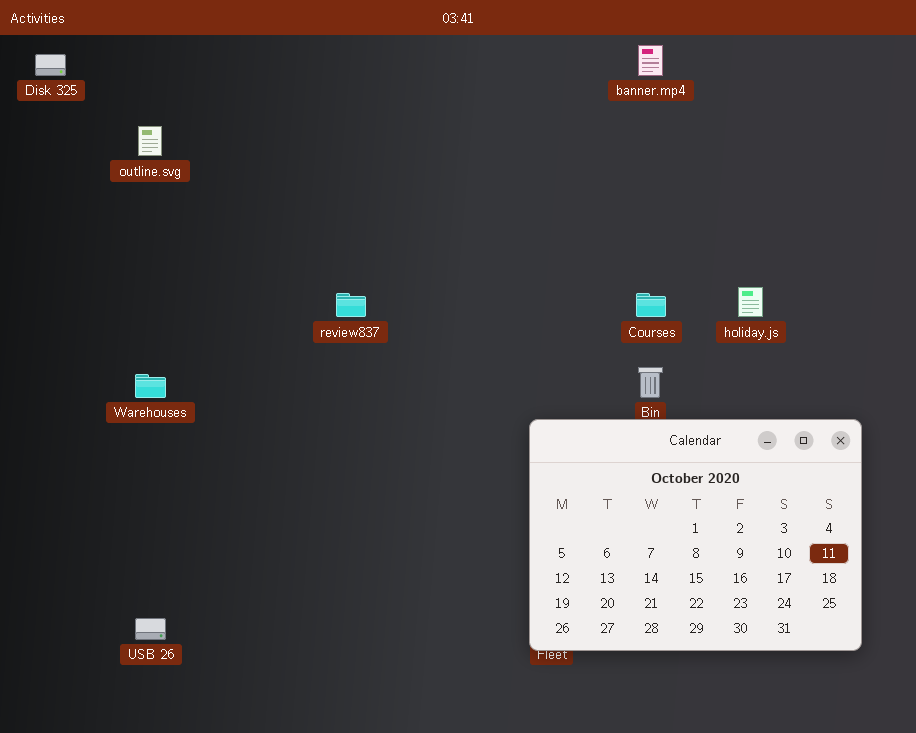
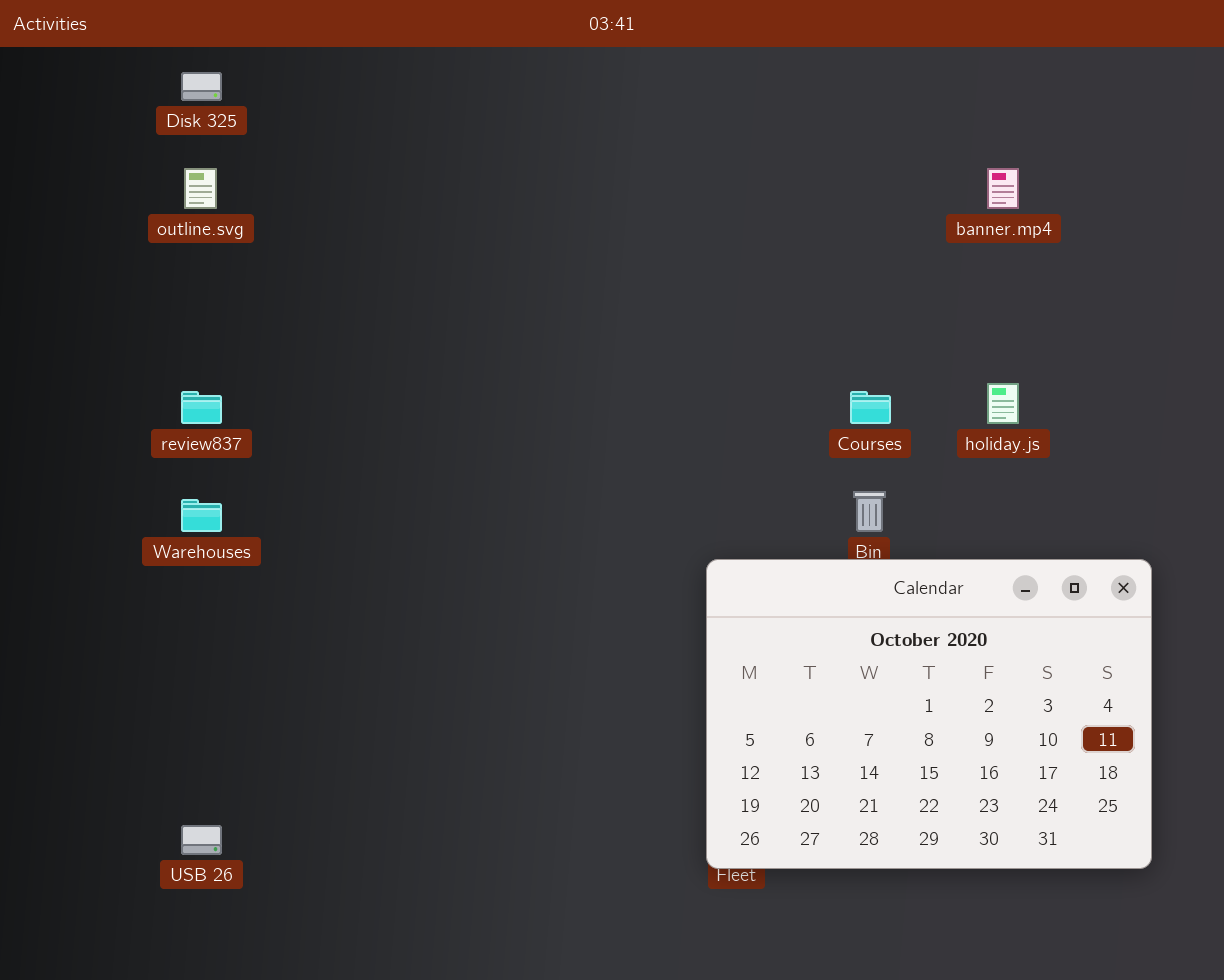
banner.mp4: [638,45,663,76] -> [987,168,1019,209], moved
Disk 325: [35,54,66,76] -> [181,72,222,101], moved
review837: [336,293,366,317] -> [181,391,222,424], moved

